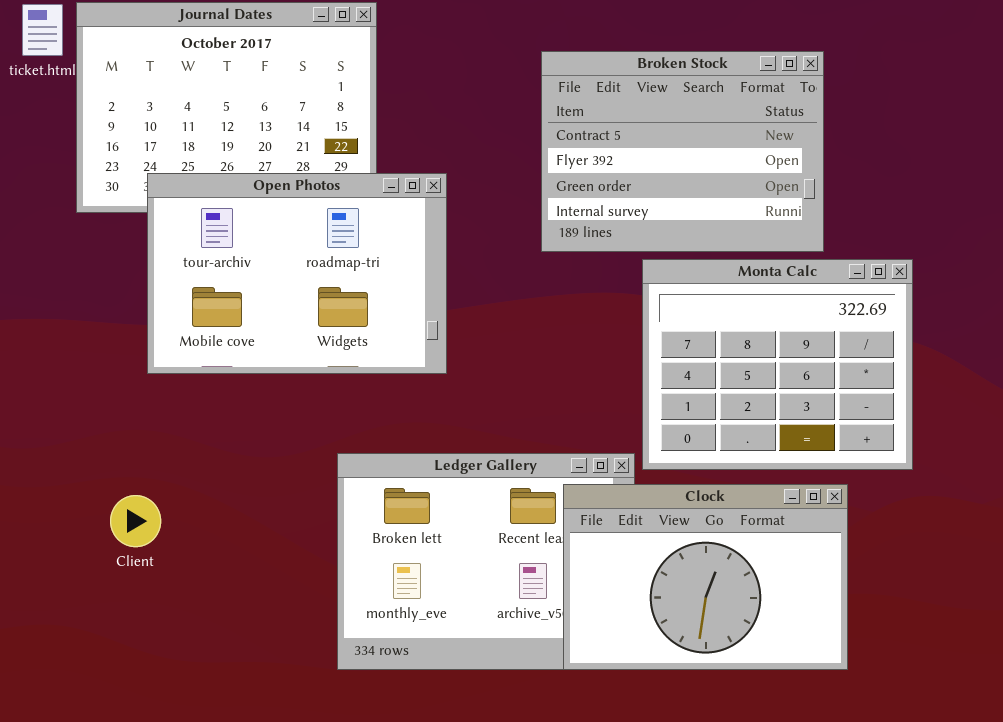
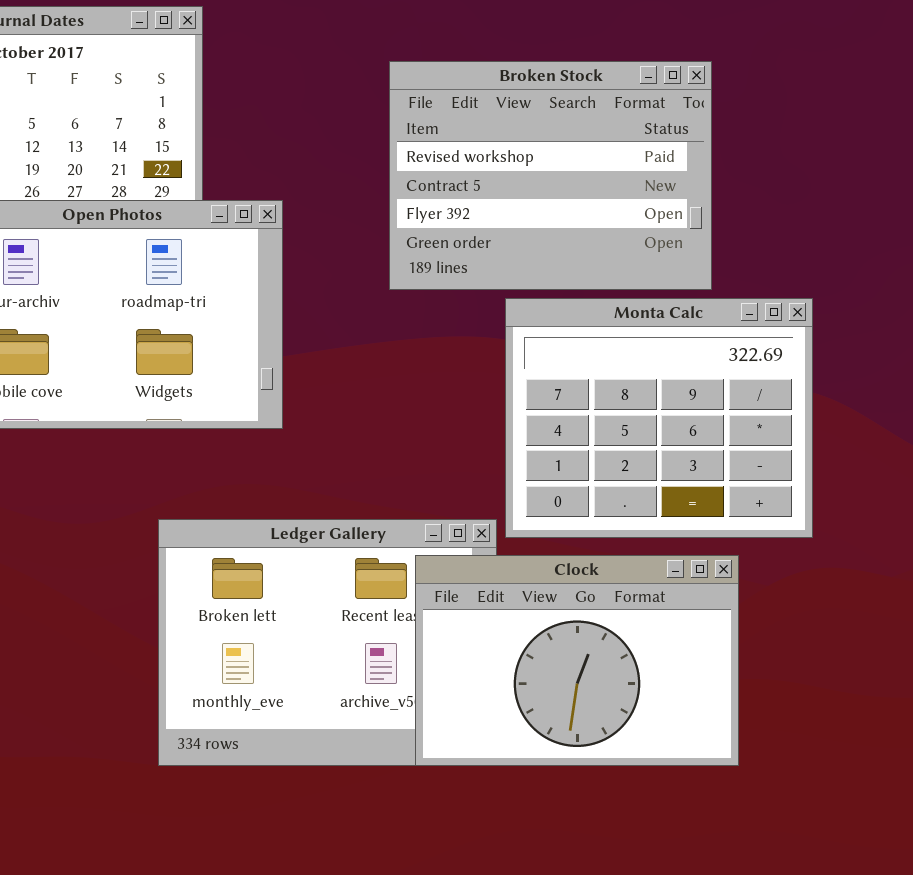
Broken Stock: [541,51,824,252] -> [389,61,712,290], scrolled up 1 row

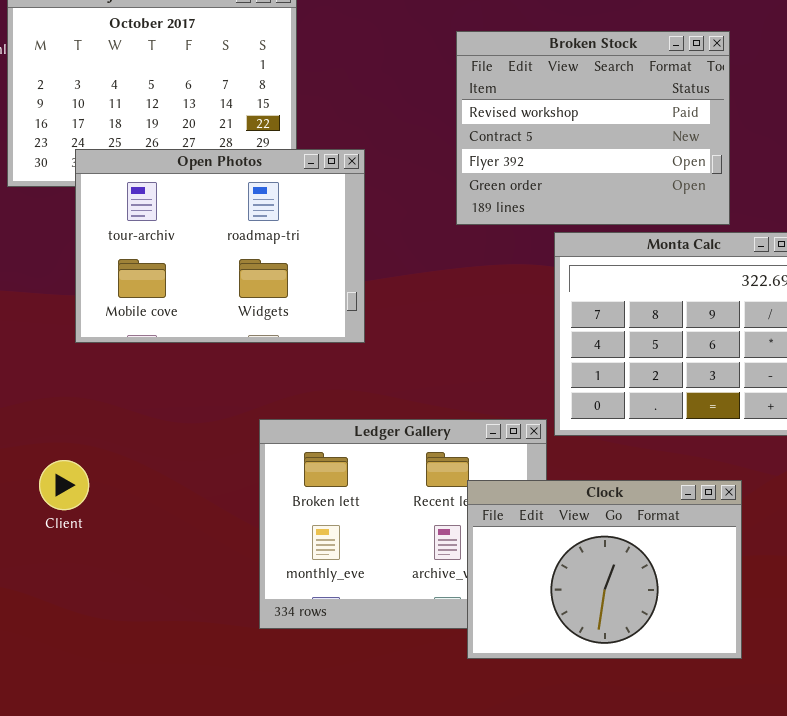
Clock: [415,555,739,766] -> [467,480,742,659], moved

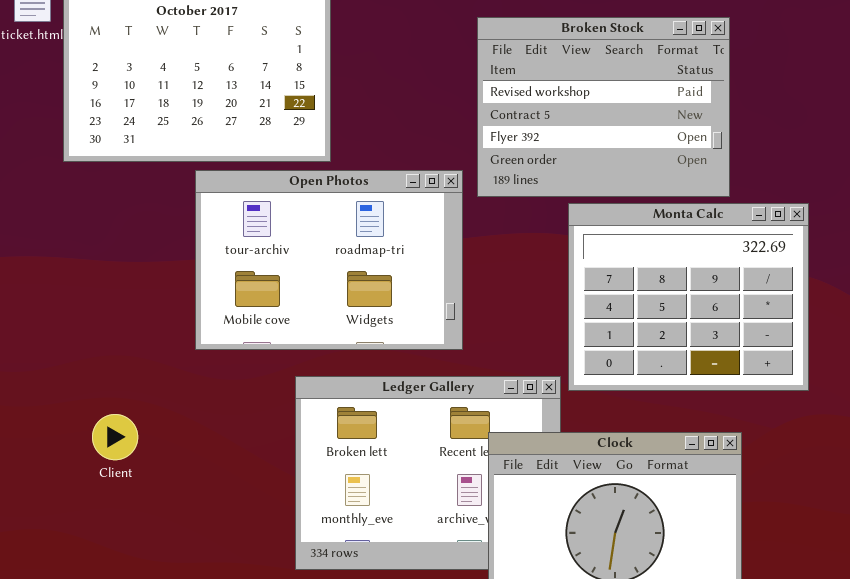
Open Photos: [75,149,365,343] -> [195,170,463,350], moved

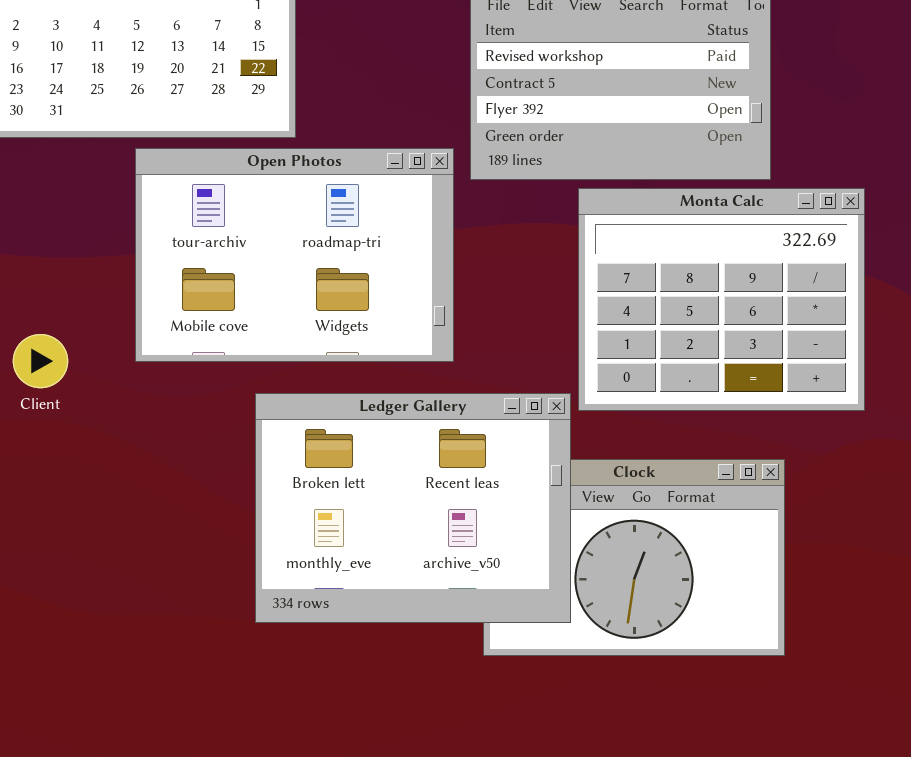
Ledger Gallery: [295,376,561,570] -> [255,393,571,623], raised
Client: [92,414,138,460] -> [13,334,68,388], moved

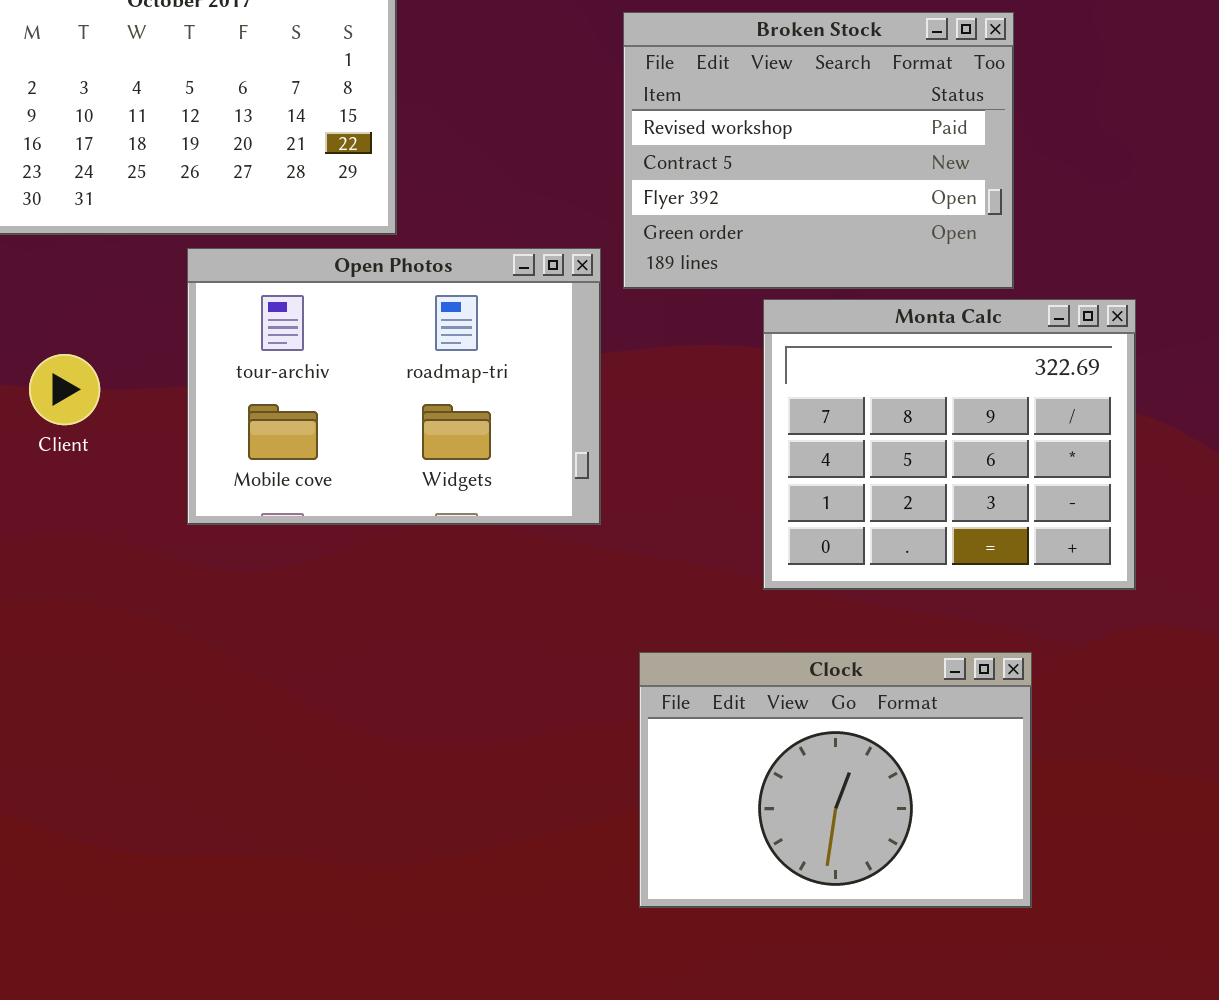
Client: [13,334,68,388] -> [29,354,100,425], moved
Ledger Gallery: [255,393,571,623] -> none, closed

